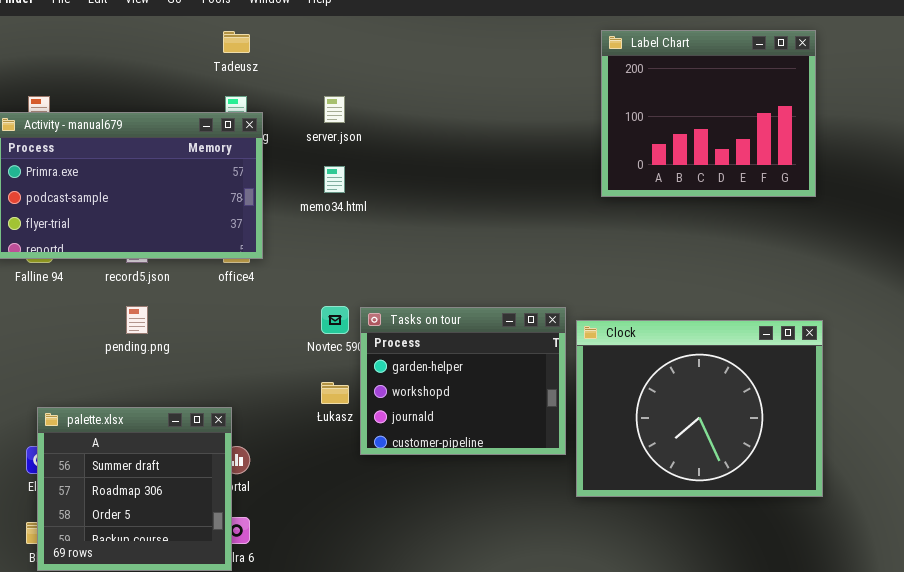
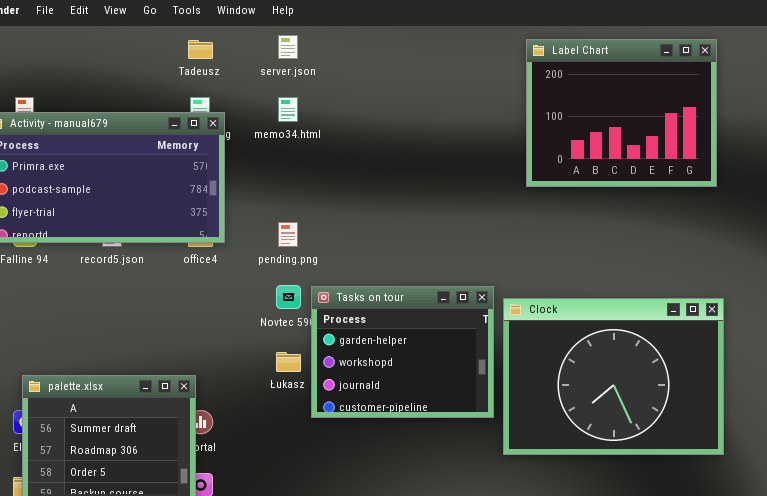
server.json: [324,96,345,123] -> [278,35,298,59], moved
memo34.html: [324,166,345,193] -> [278,97,298,122], moved
pending.png: [126,306,148,334] -> [278,222,298,247], moved

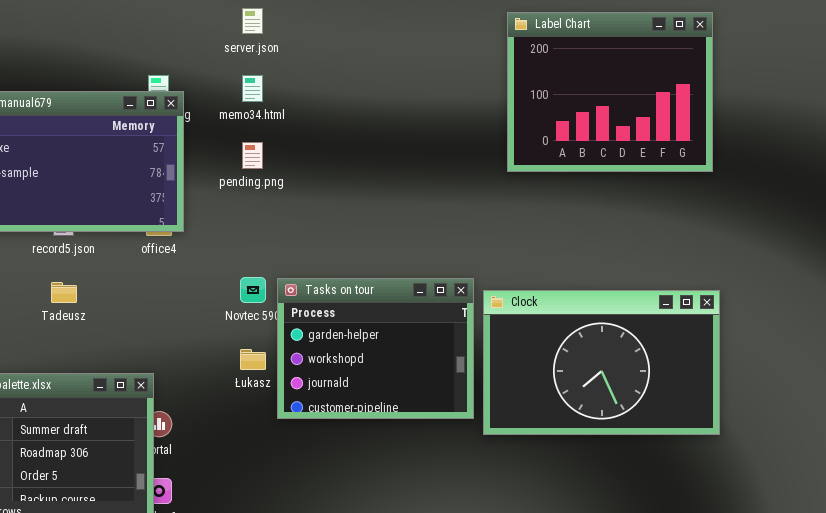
Tadeusz: [188,40,213,59] -> [51,282,77,303], moved
pending.png: [278,222,298,247] -> [242,142,263,169], moved
Clock: [503,298,724,455] -> [483,290,720,435], resized

